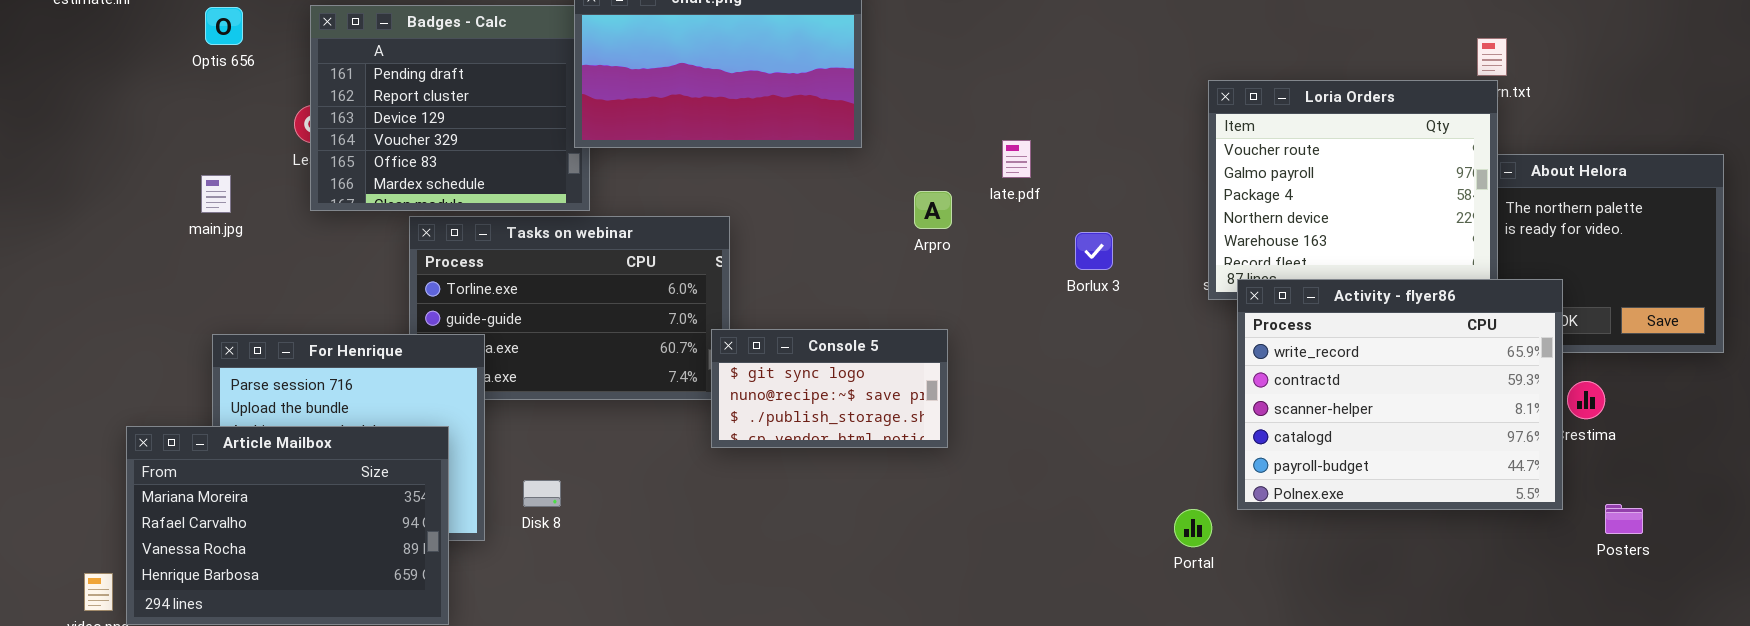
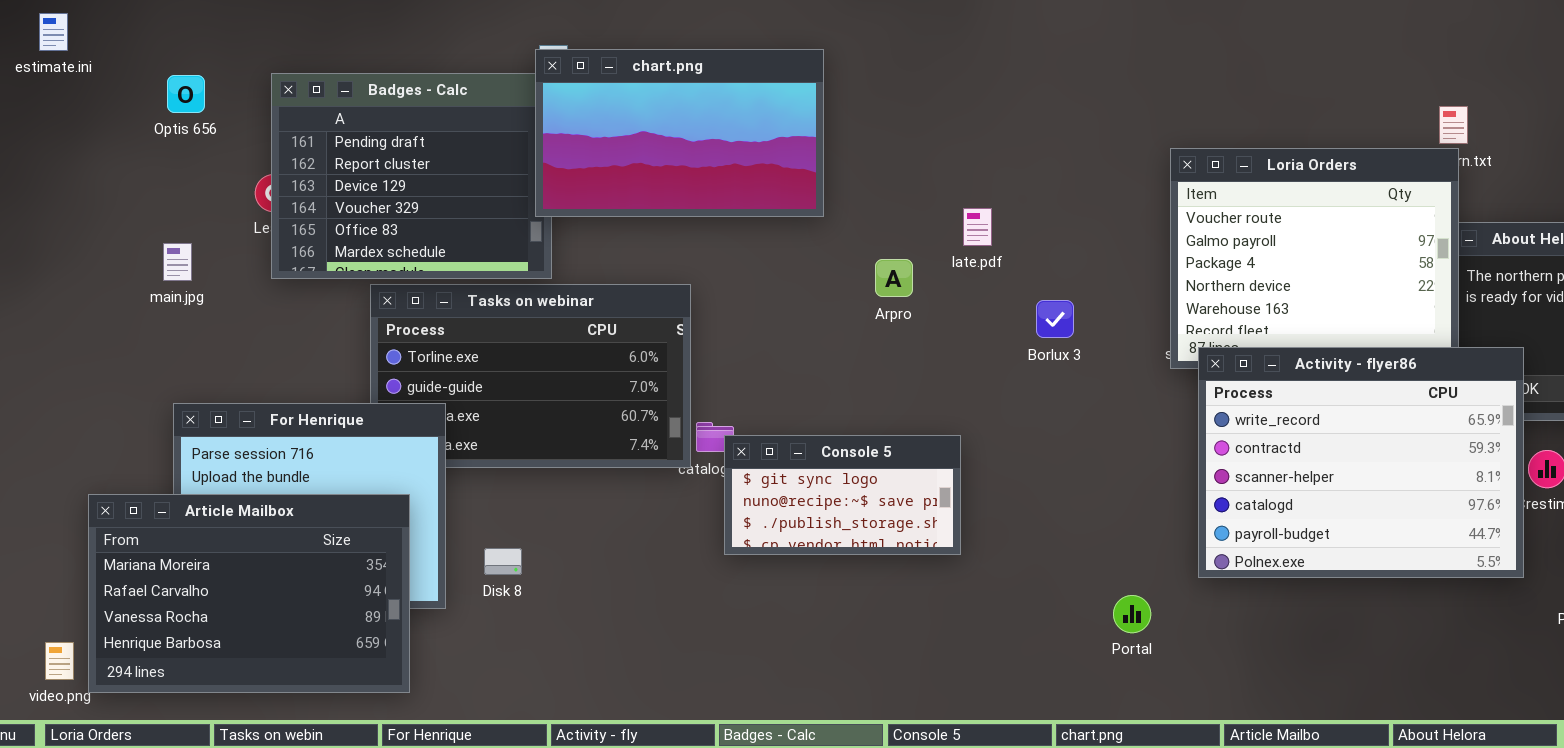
Console 5: [711,329,948,448] -> [724,435,961,555], moved
Portal: [1174,509,1212,547] -> [1113,595,1151,633], moved

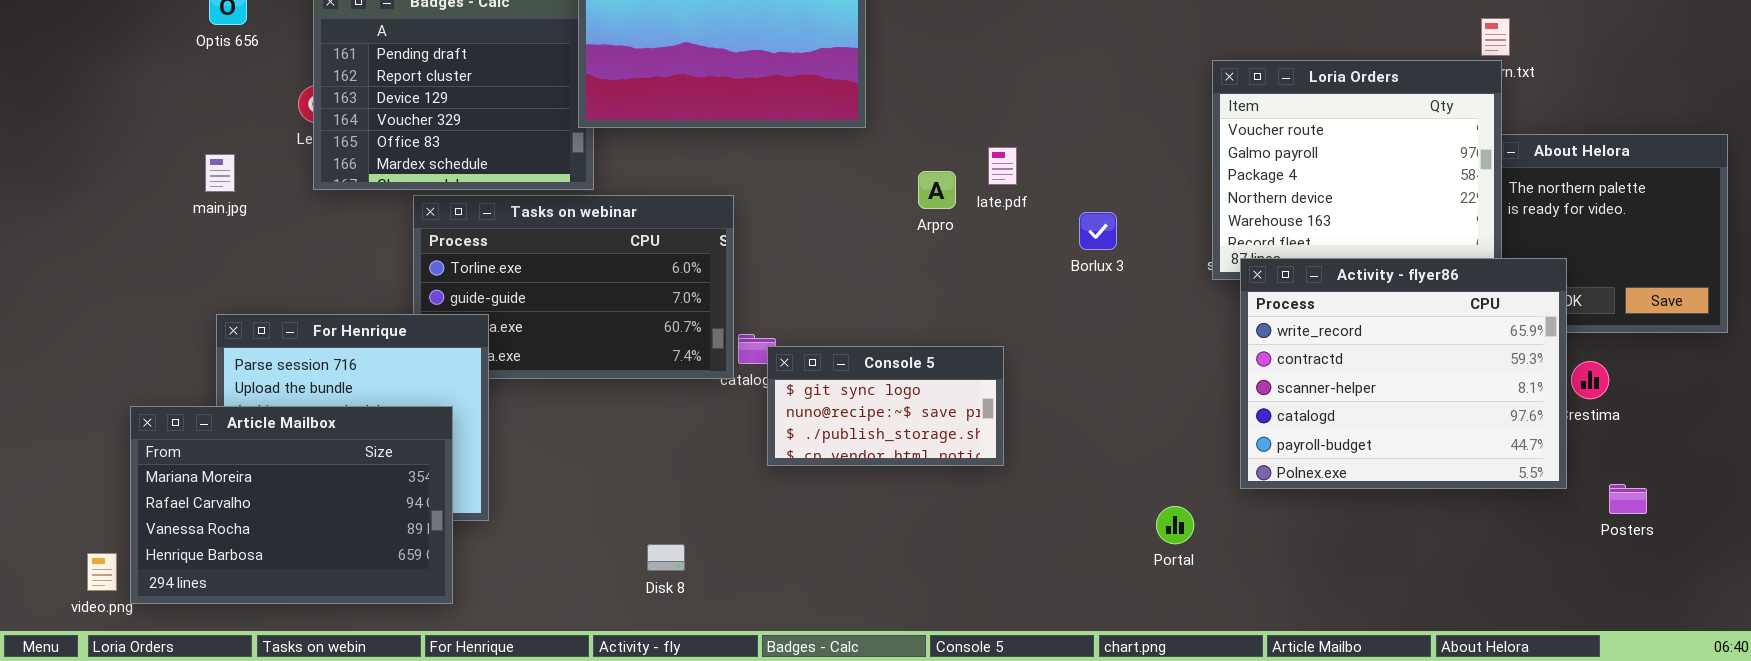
late.pdf: [963,208,992,246] -> [988,147,1017,185], moved
Disk 8: [484,548,522,575] -> [647,544,685,571], moved

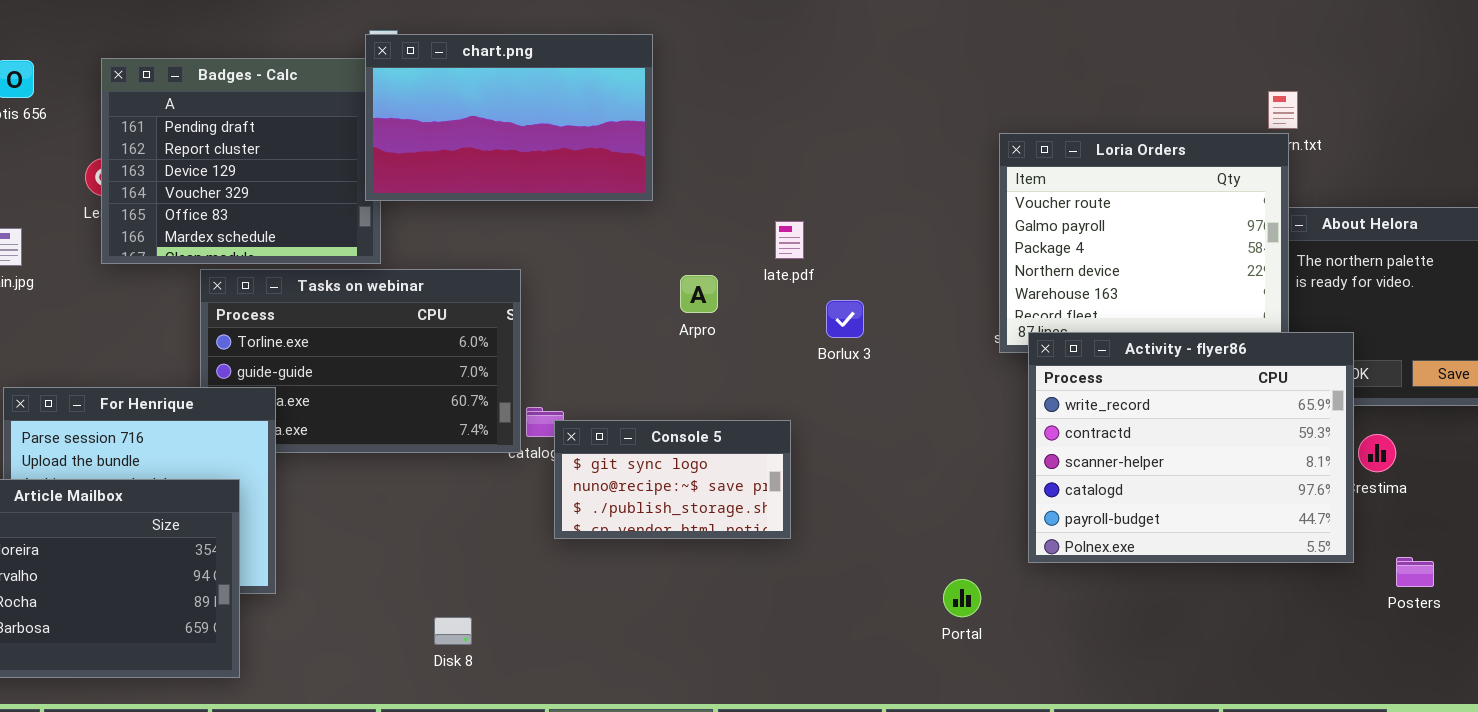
Arpro: [918,171,956,209] -> [680,275,718,313], moved
Borlux 3: [1079,212,1117,250] -> [826,300,864,338], moved

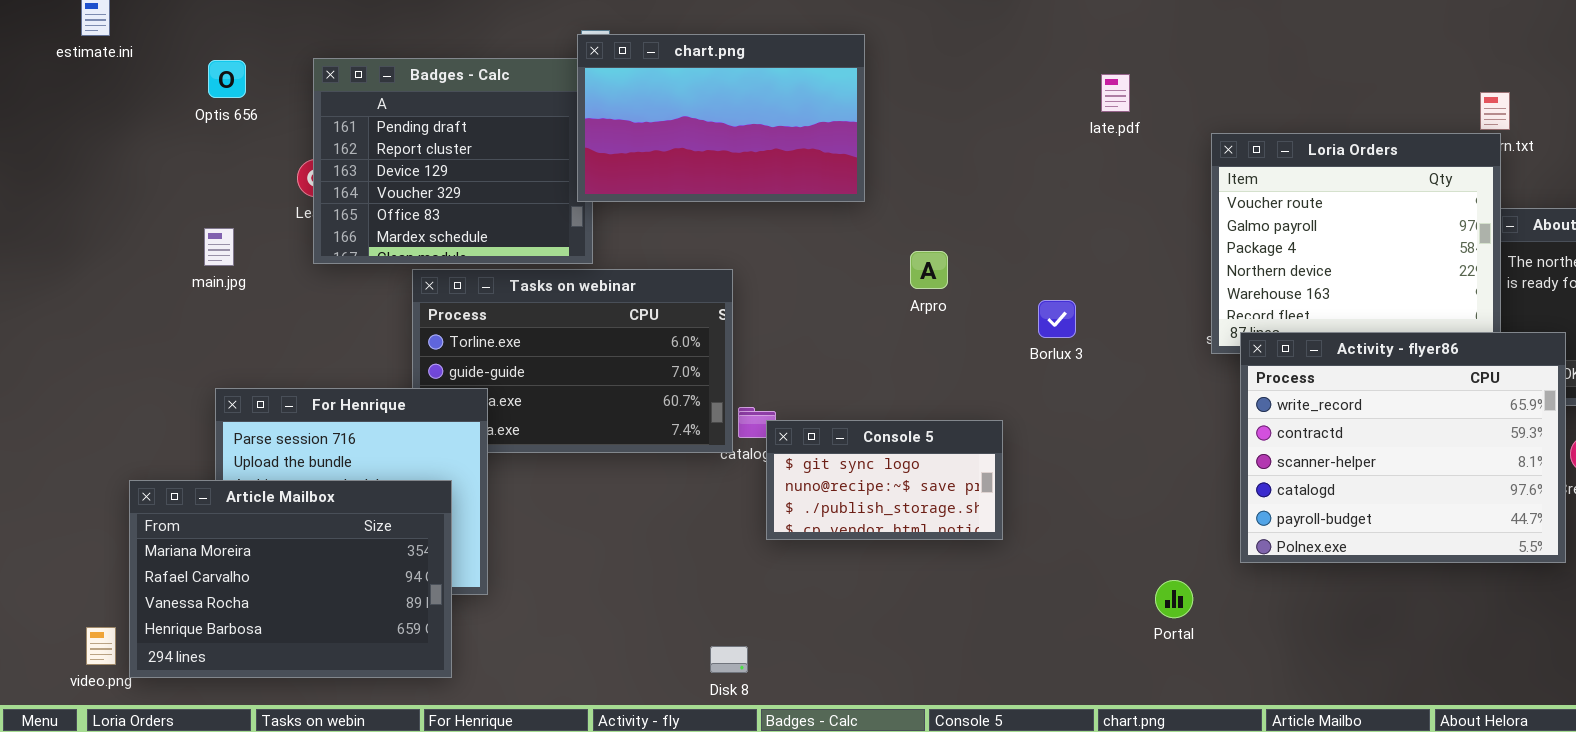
late.pdf: [775,221,804,259] -> [1101,74,1130,112], moved
Arpro: [680,275,718,313] -> [910,251,948,289], moved
Disk 8: [434,617,472,645] -> [710,646,748,673], moved

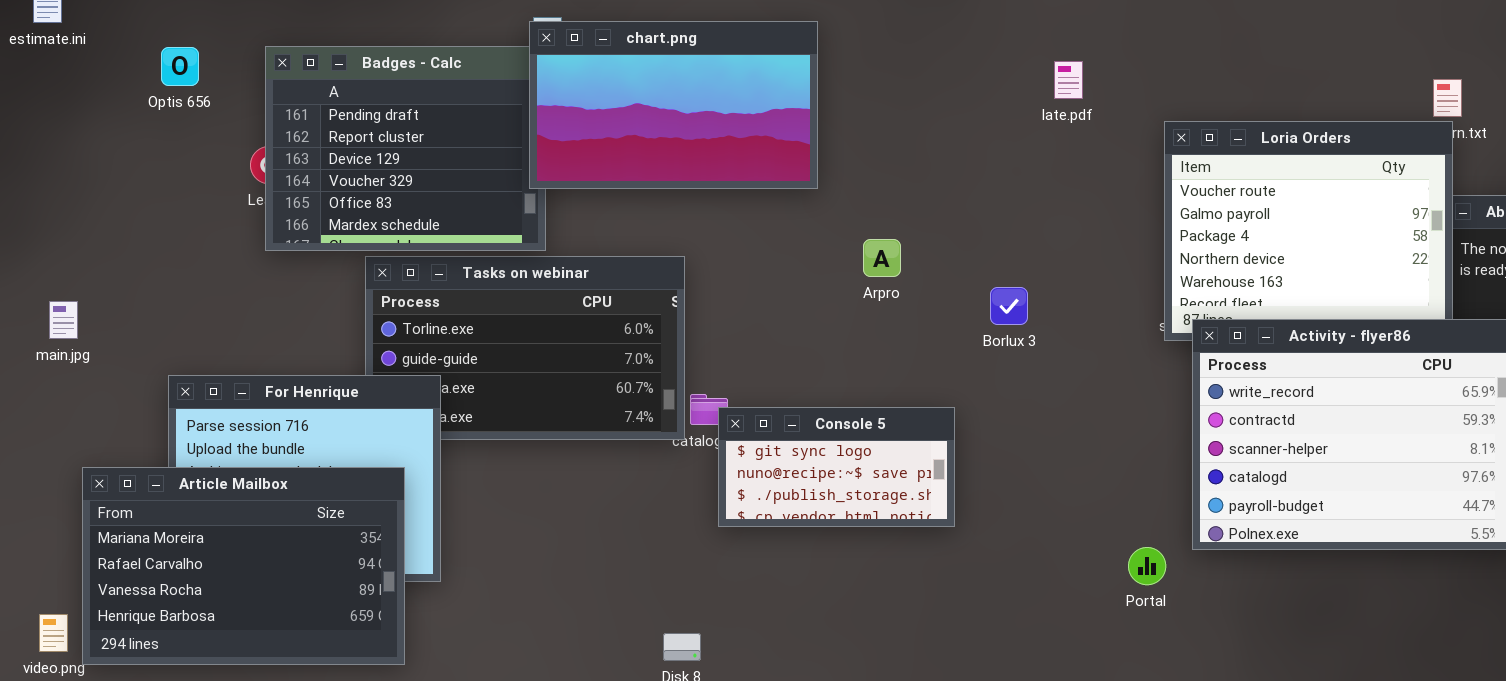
main.jpg: [204,228,234,266] -> [49,301,78,339], moved
Portal: [1155,580,1193,618] -> [1128,547,1166,585], moved

